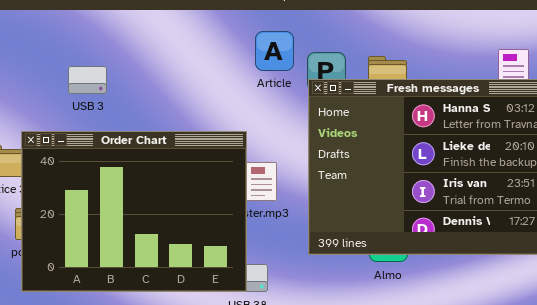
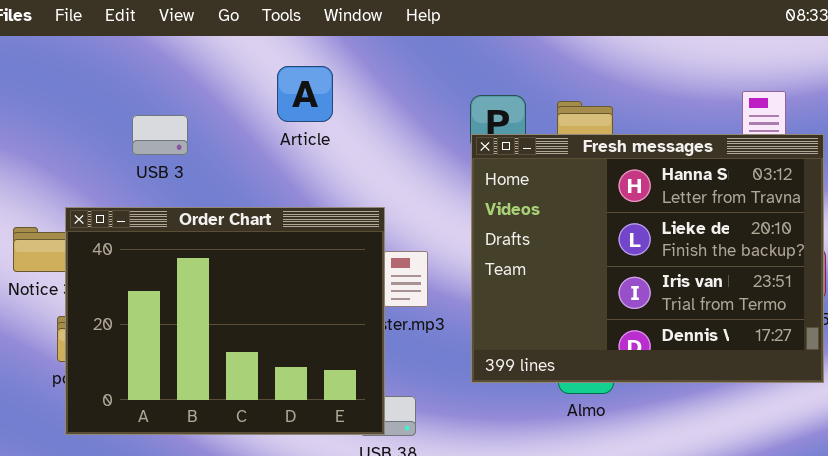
Article: [255,31,294,71] -> [277,66,333,122], moved

